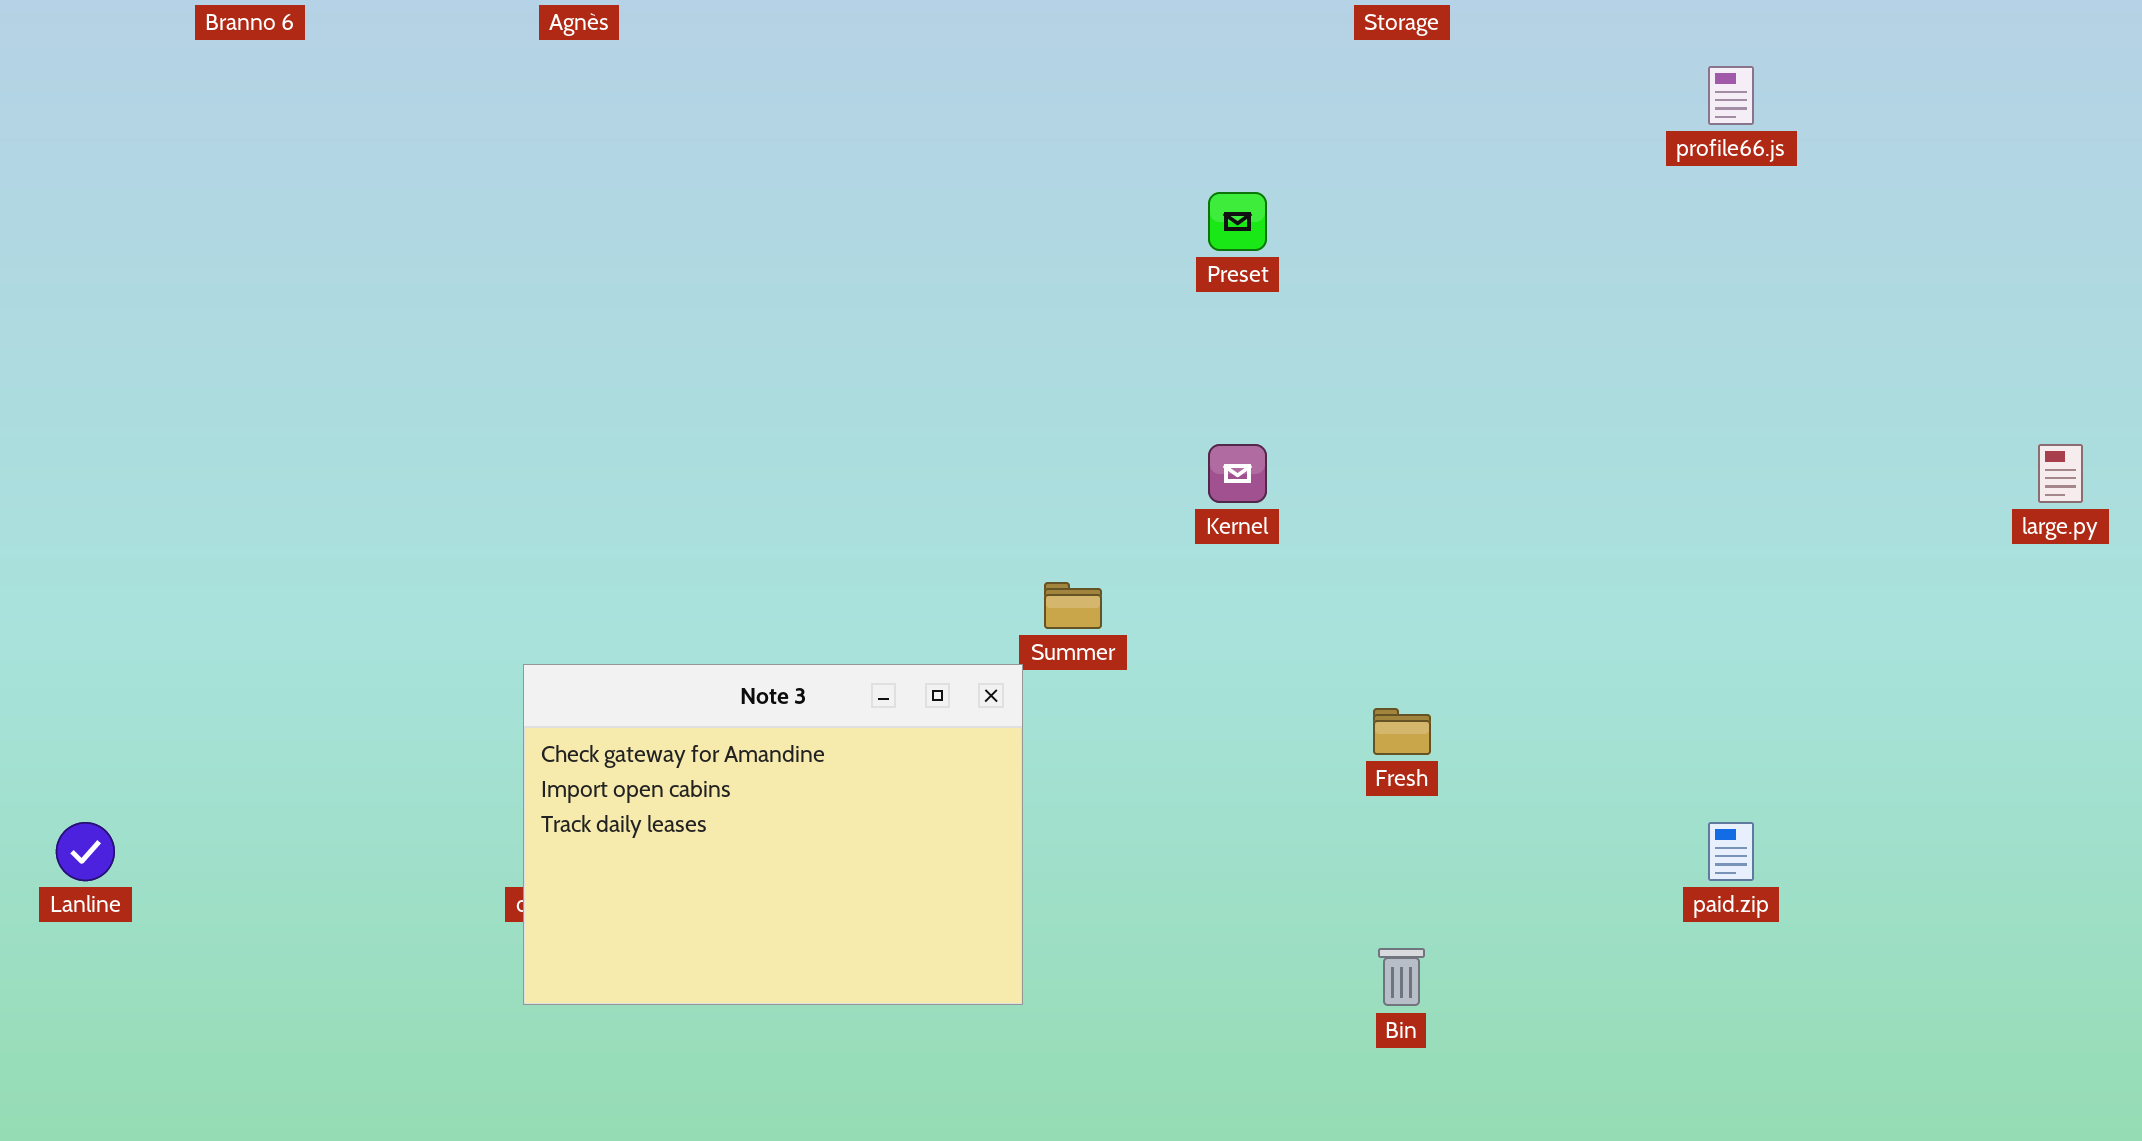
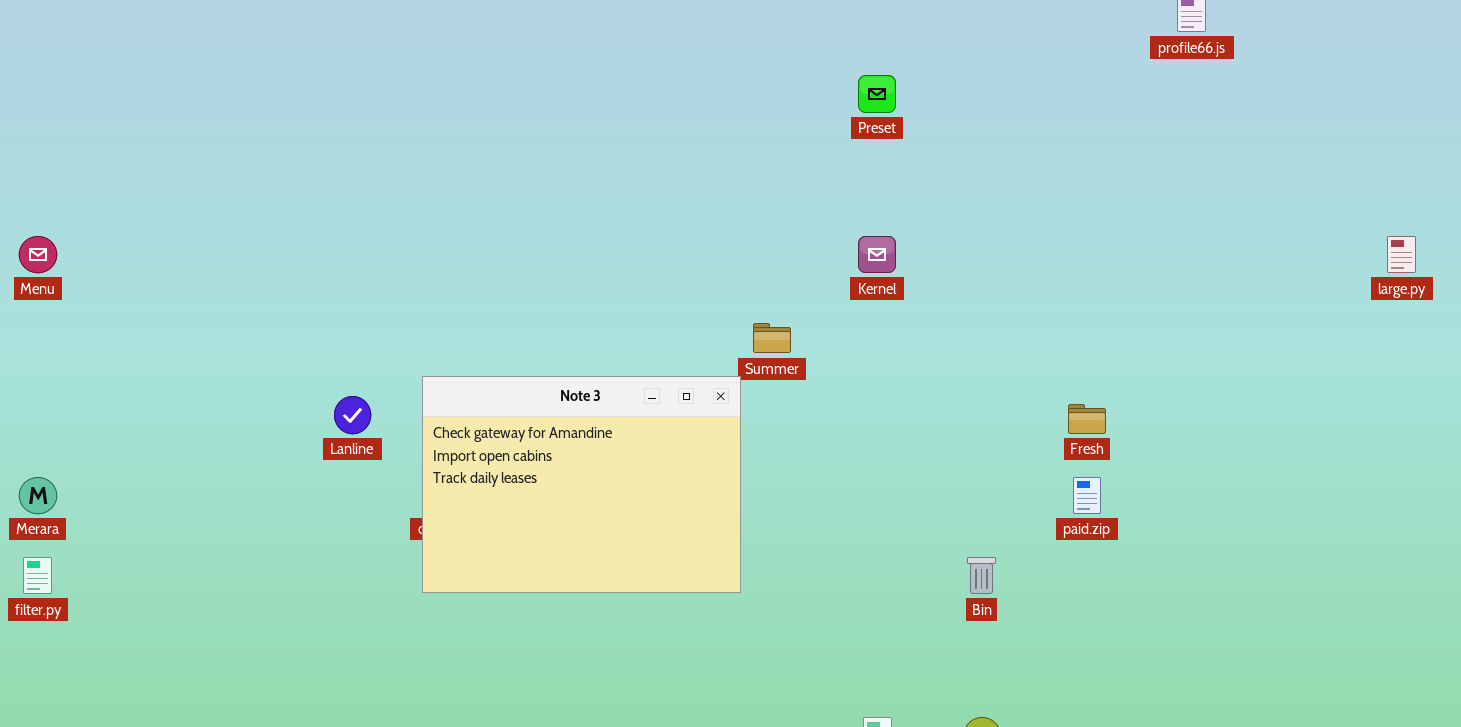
Fresh: [1373,708,1431,755] -> [1068,404,1106,434], moved
Lanline: [56,822,115,881] -> [334,396,371,434], moved
paid.zip: [1708,822,1754,881] -> [1073,477,1101,514], moved

